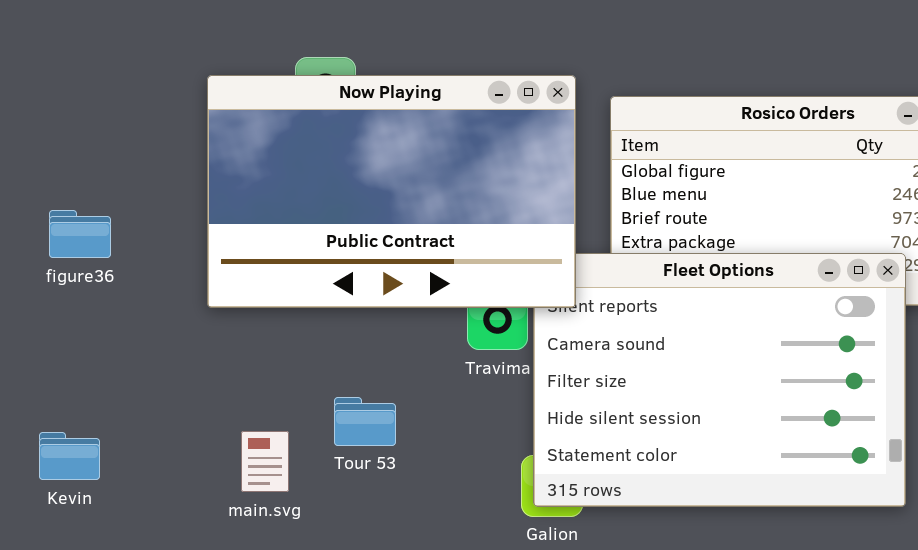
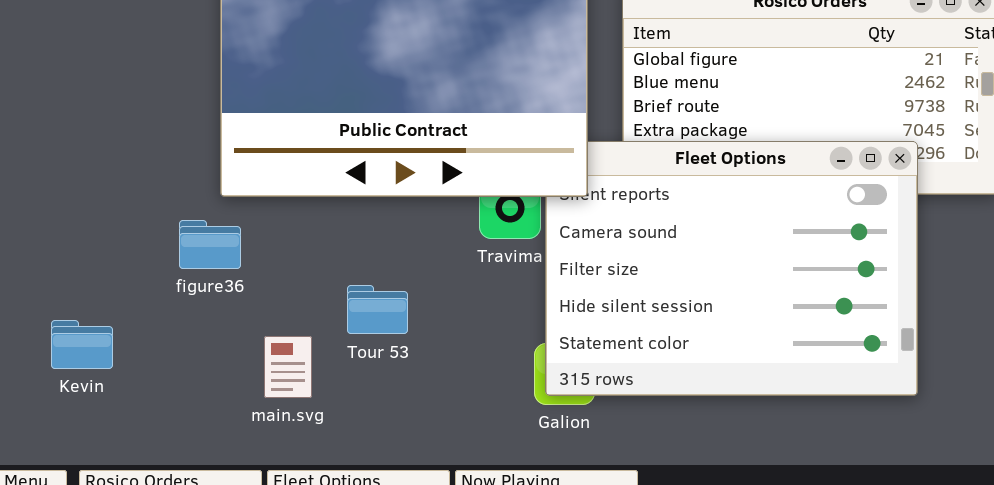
figure36: [49,210,111,258] -> [179,220,241,269], moved
main.svg: [241,431,289,492] -> [264,336,312,398], moved

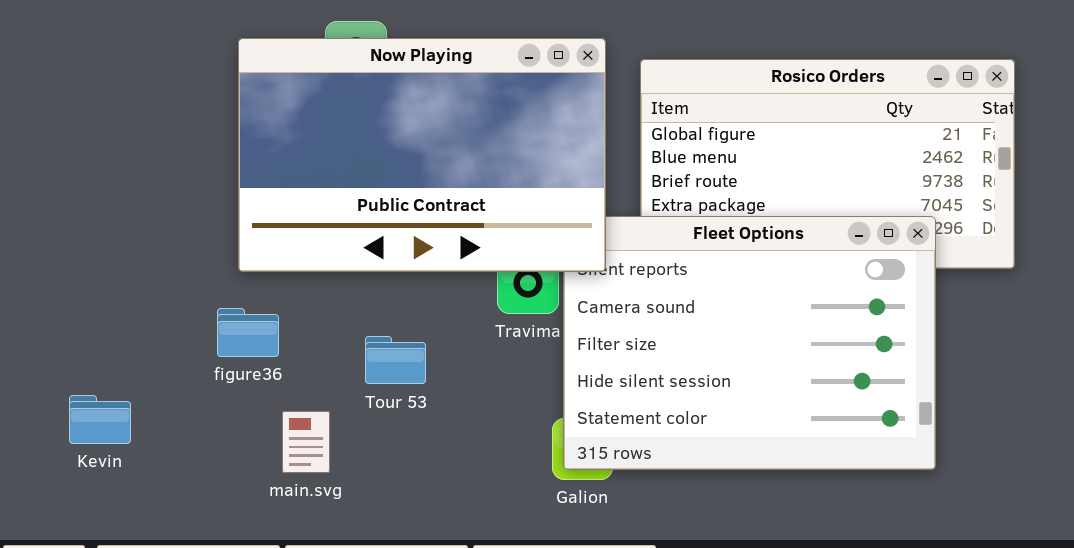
figure36: [179,220,241,269] -> [217,308,279,357], moved
Tour 53: [347,285,408,334] -> [365,336,426,384], moved

